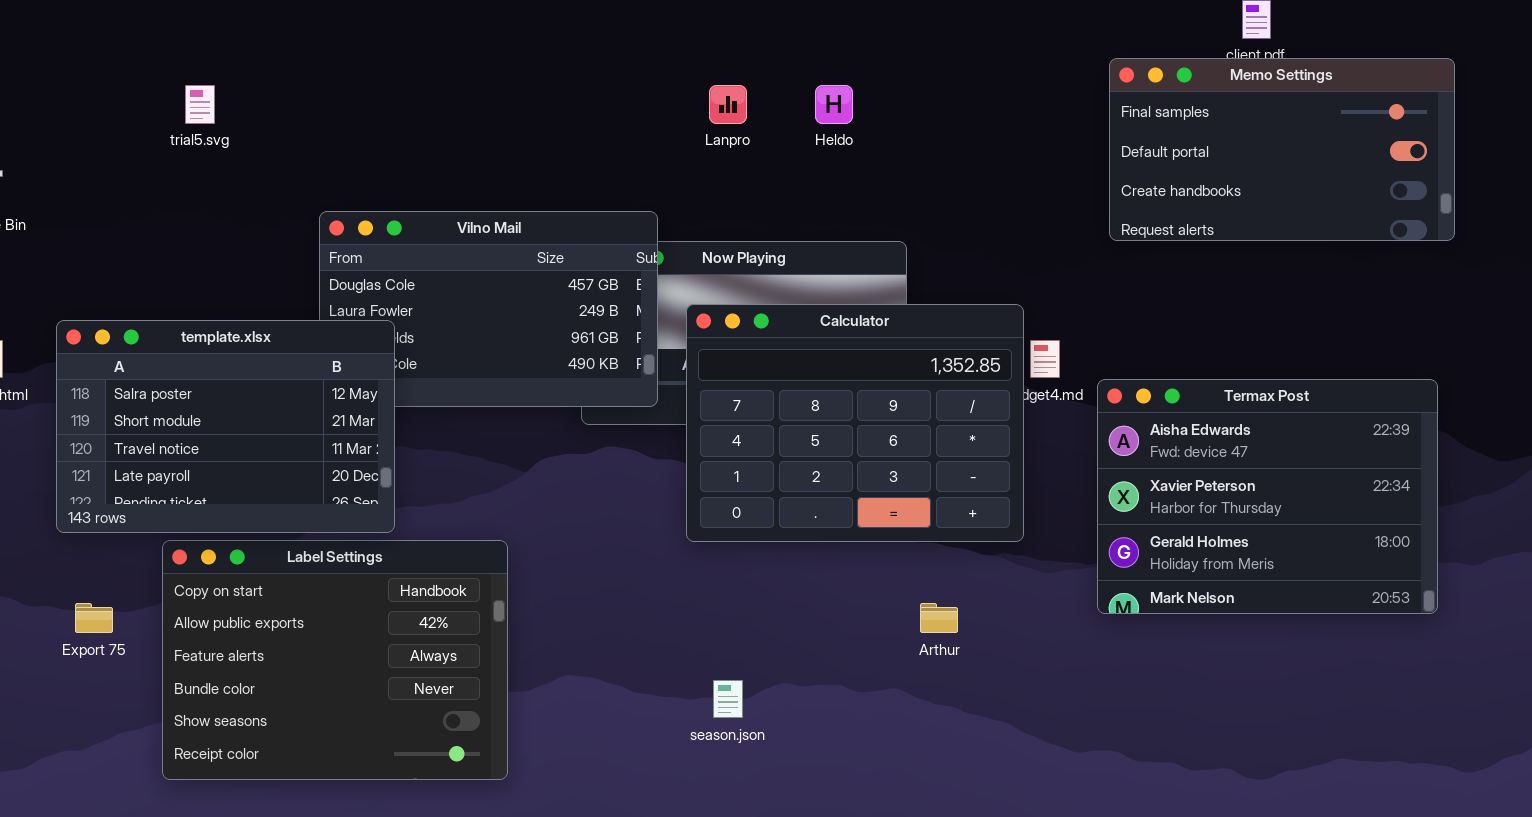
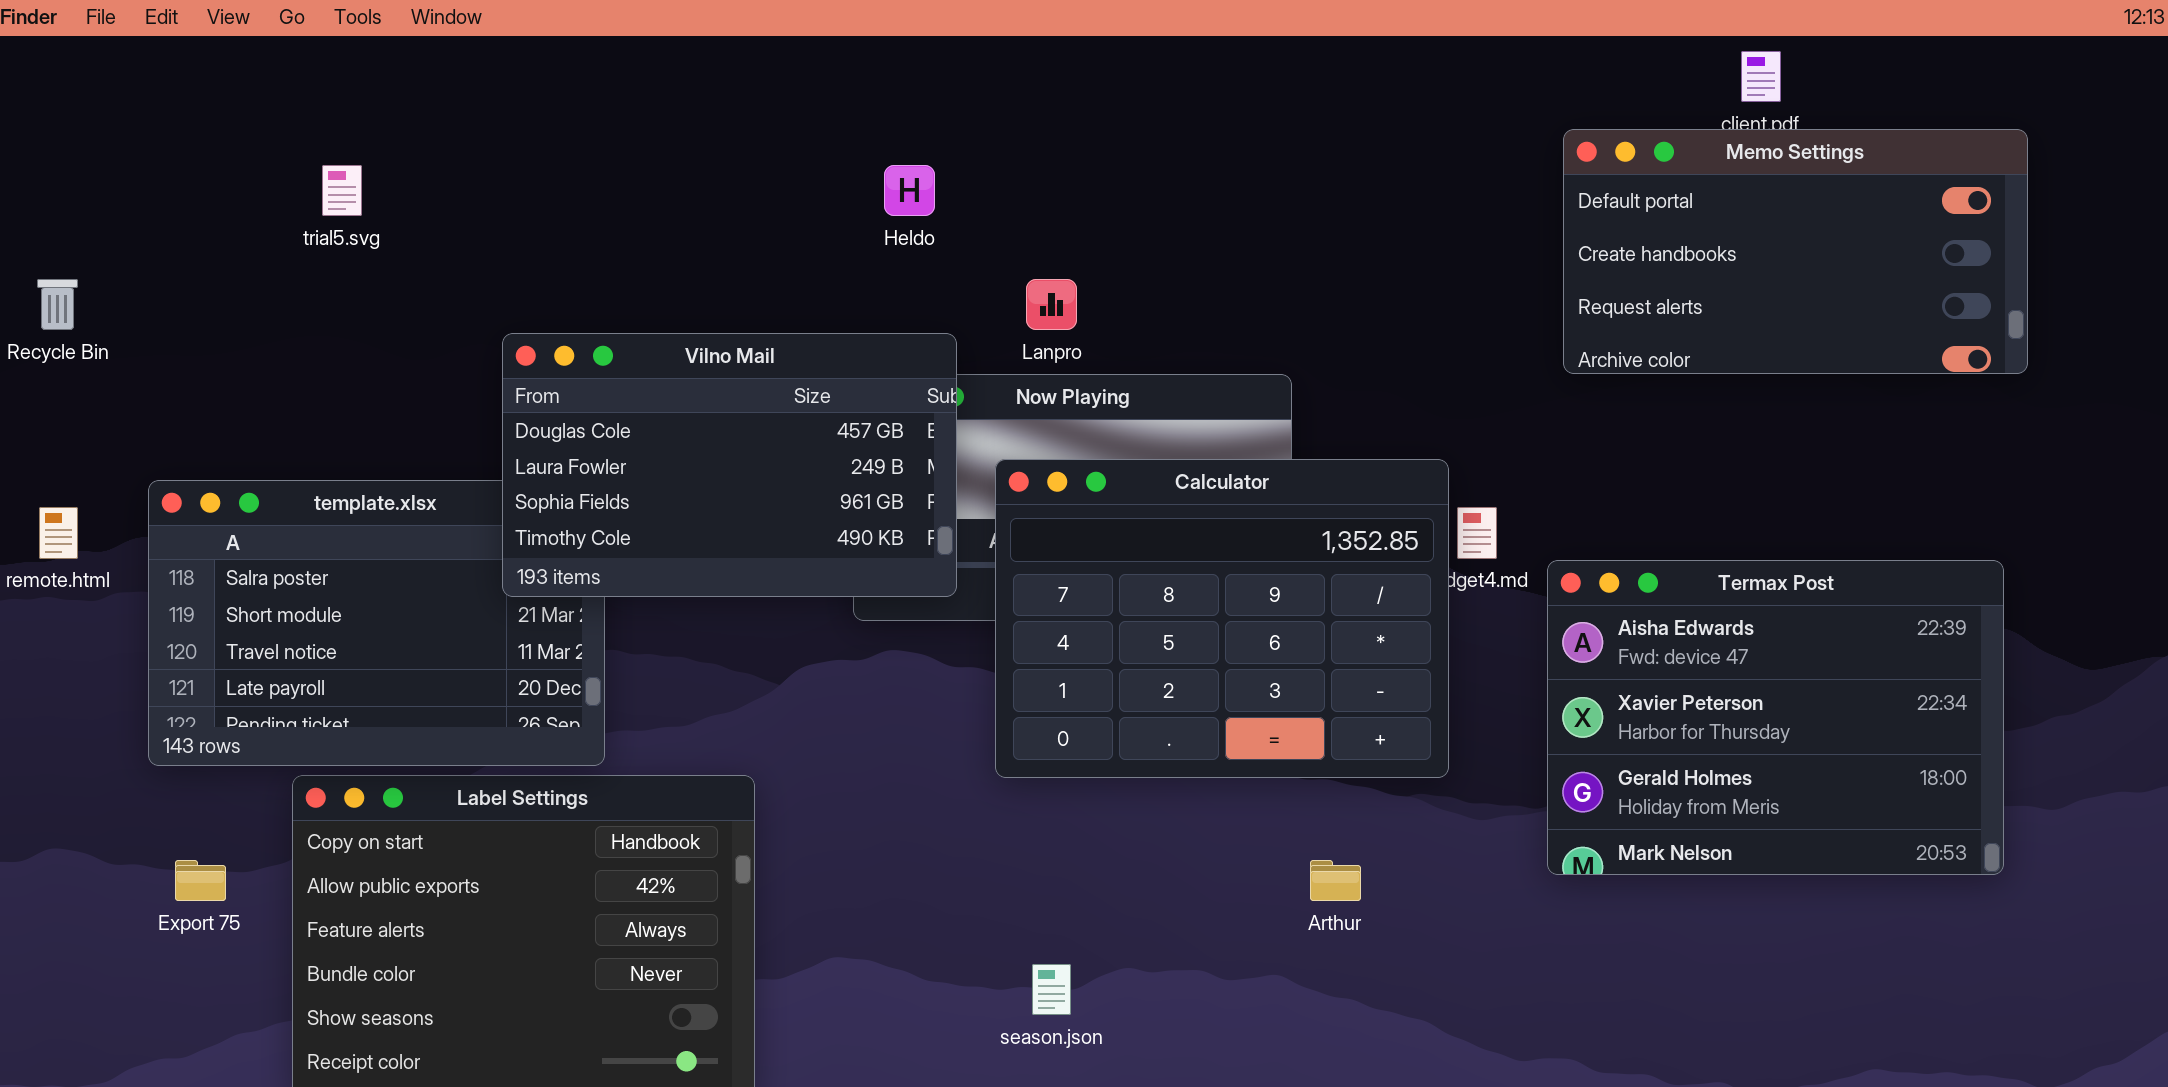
Memo Settings: [1109,58,1455,241] -> [1563,129,2028,374], scrolled down 1 row
Lanpro: [709,85,747,124] -> [1026,279,1077,330], moved
Heldo: [815,85,853,124] -> [884,165,935,216], moved
Vilno Mail: [319,211,658,407] -> [502,333,957,597], raised

